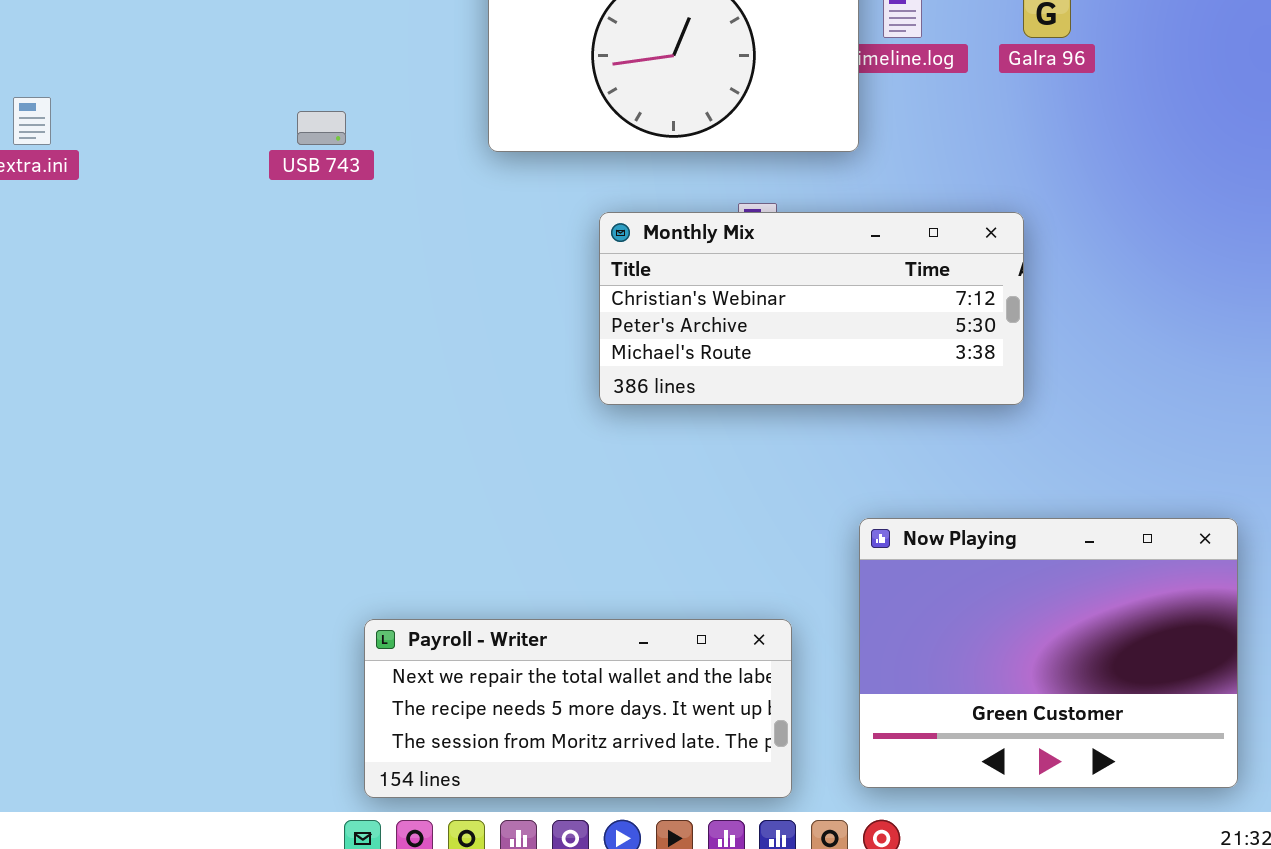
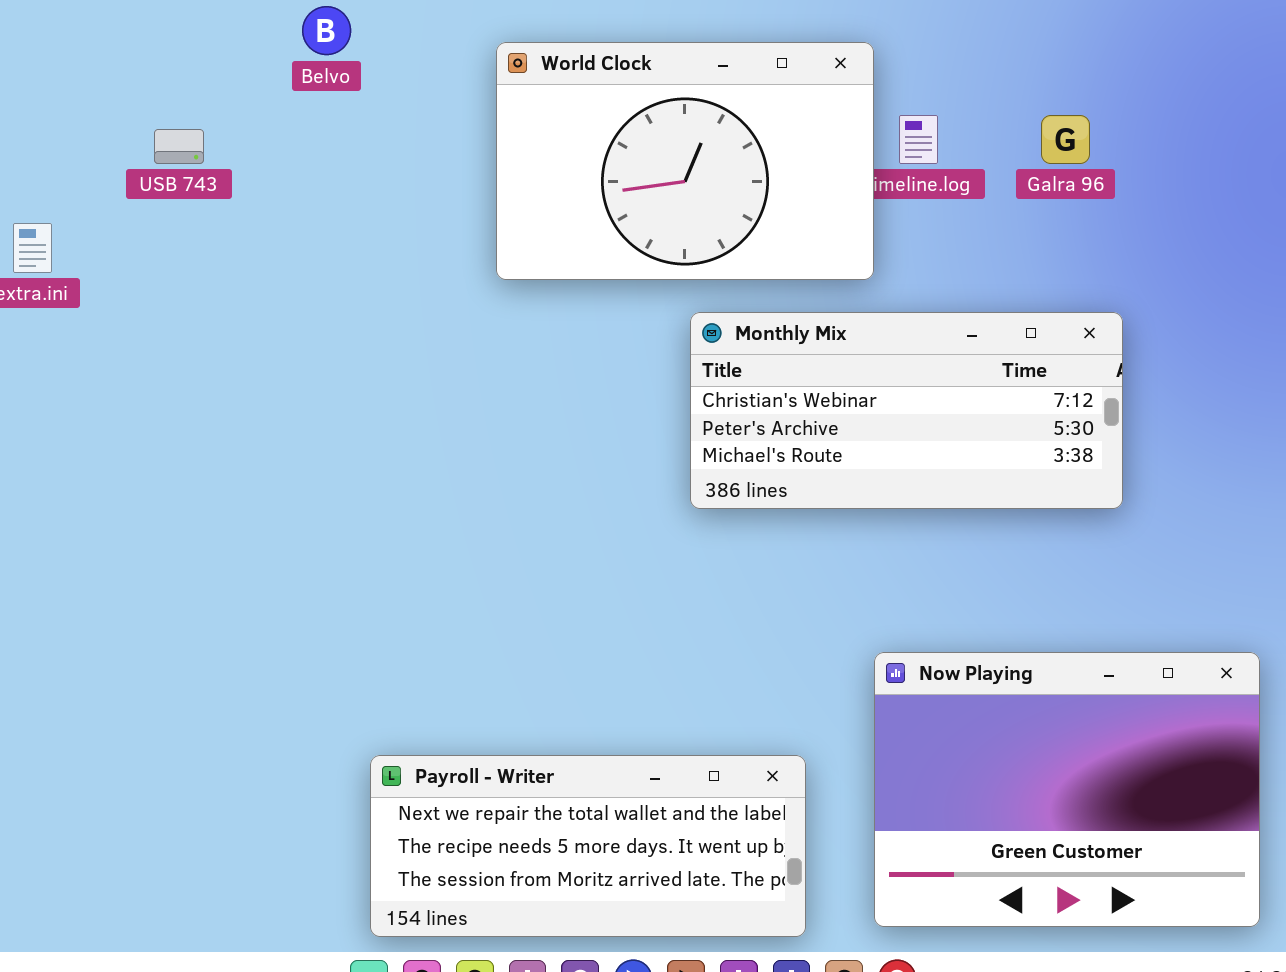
USB 743: [297,111,346,145] -> [154,129,204,164], moved
Monthly Mix: [599,212,1024,405] -> [690,312,1123,509], moved

